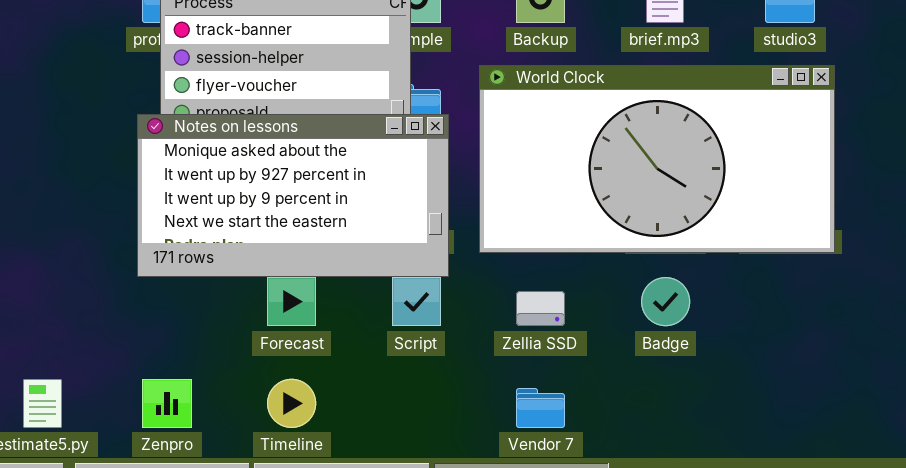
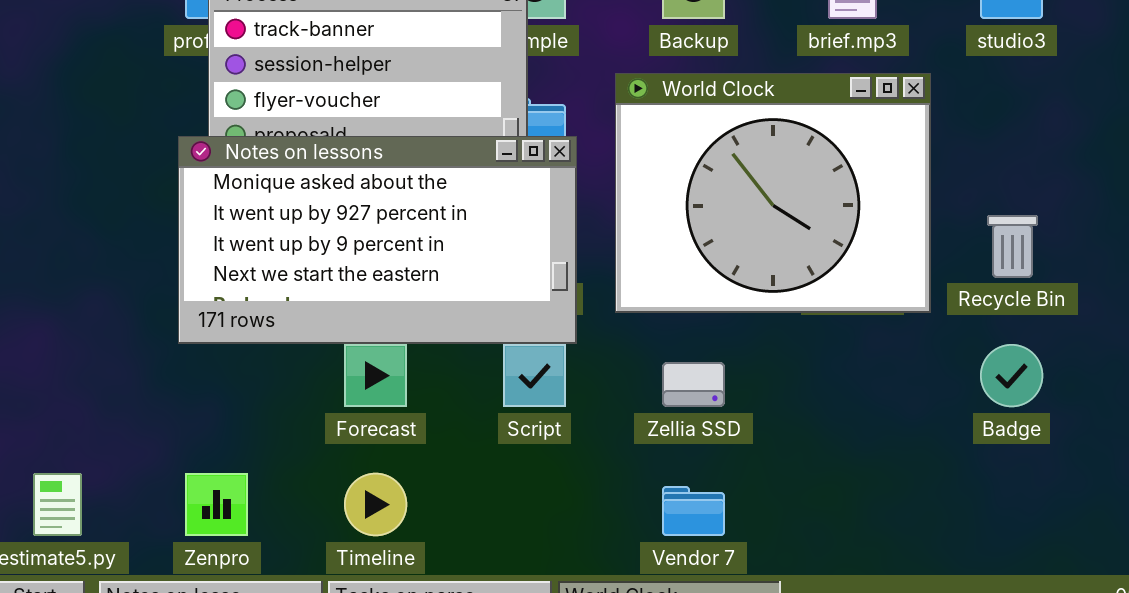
World Clock: [479,65,835,253] -> [615,73,931,313], resized
Badge: [641,277,690,326] -> [980,344,1043,407], moved

